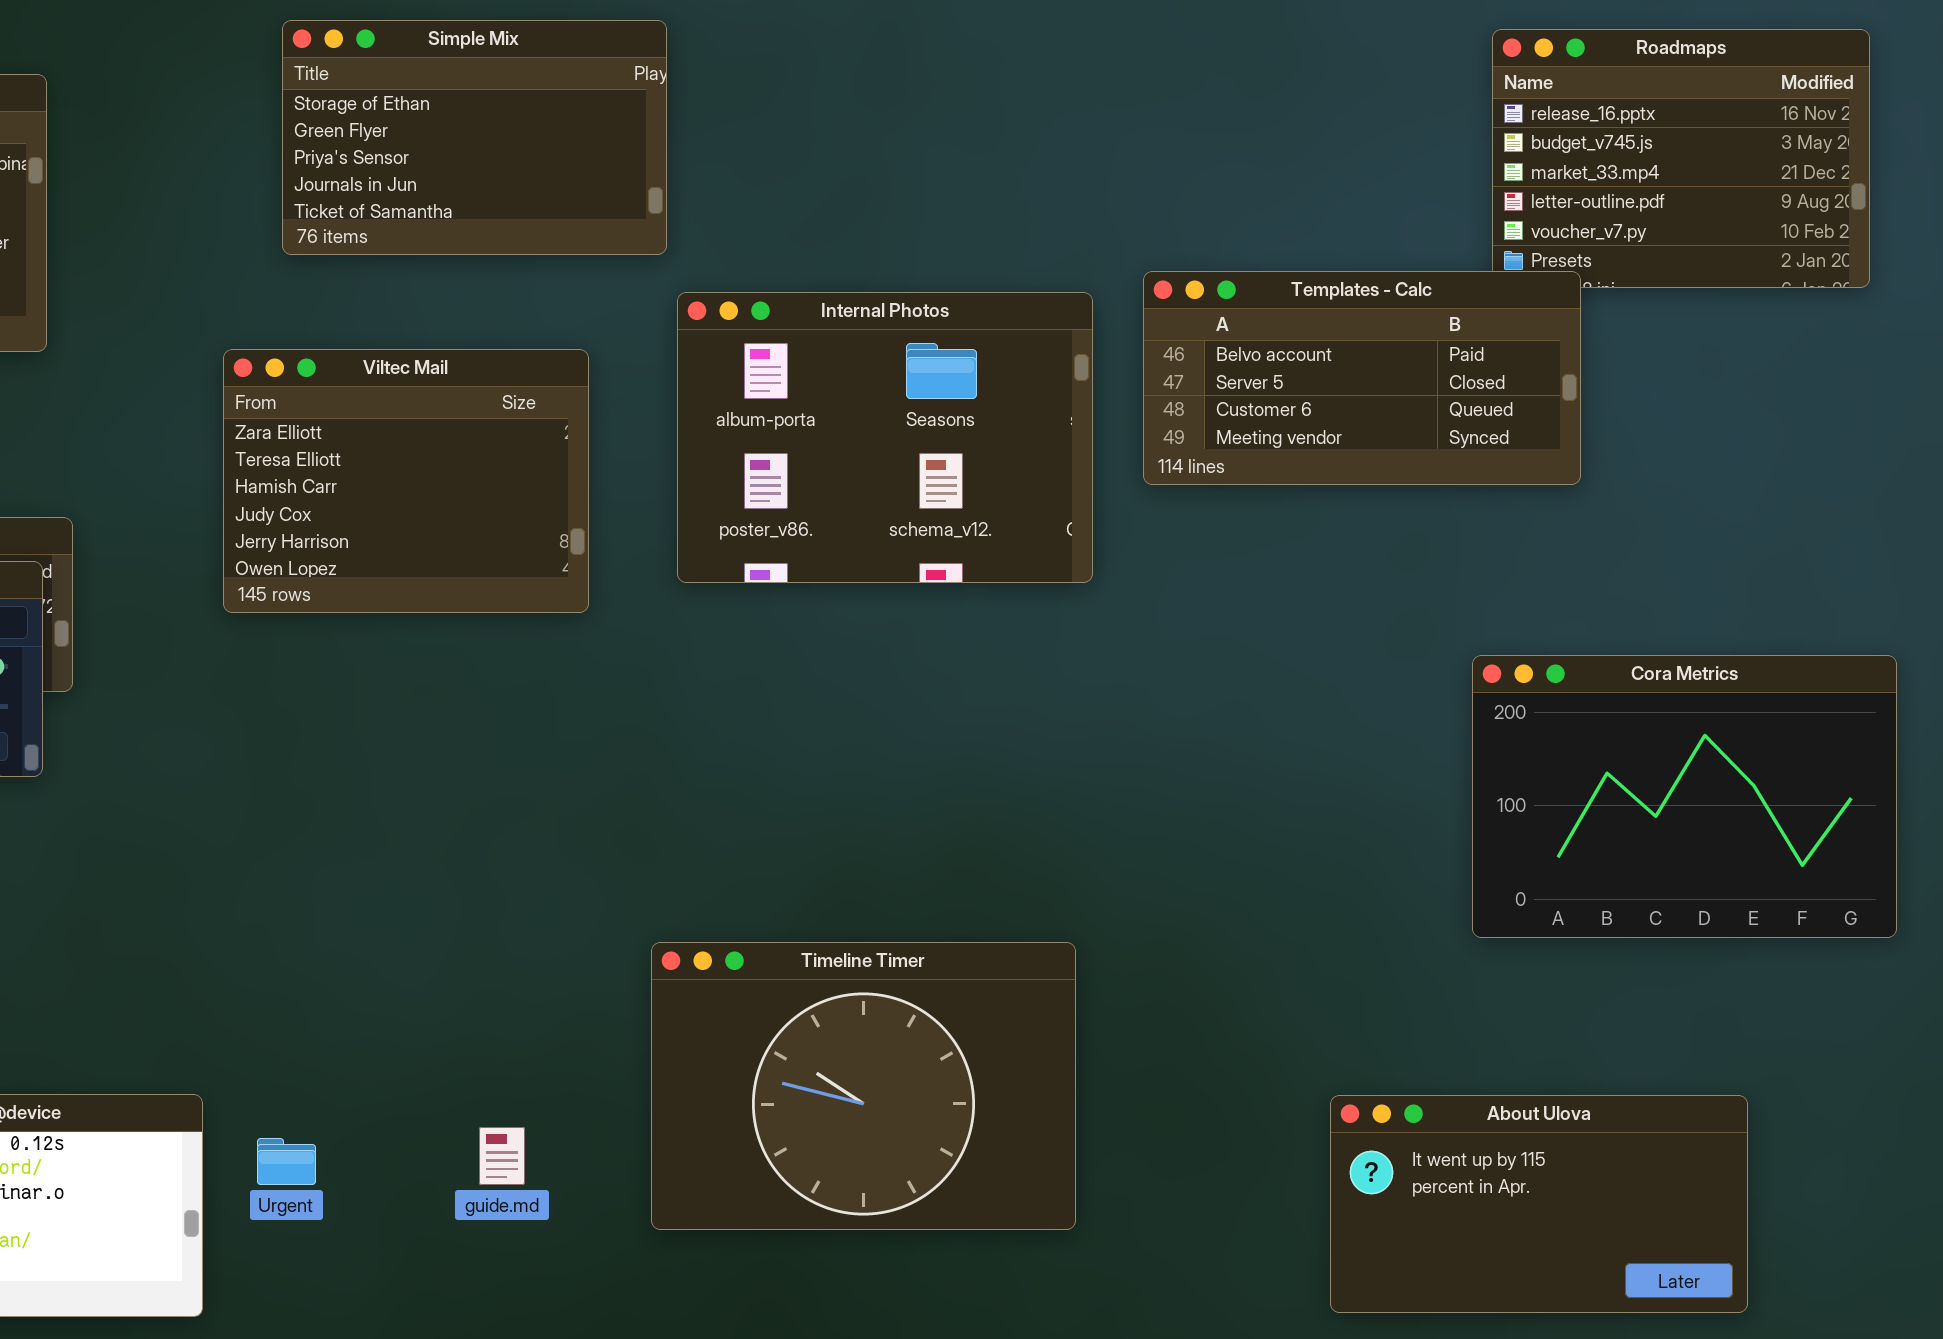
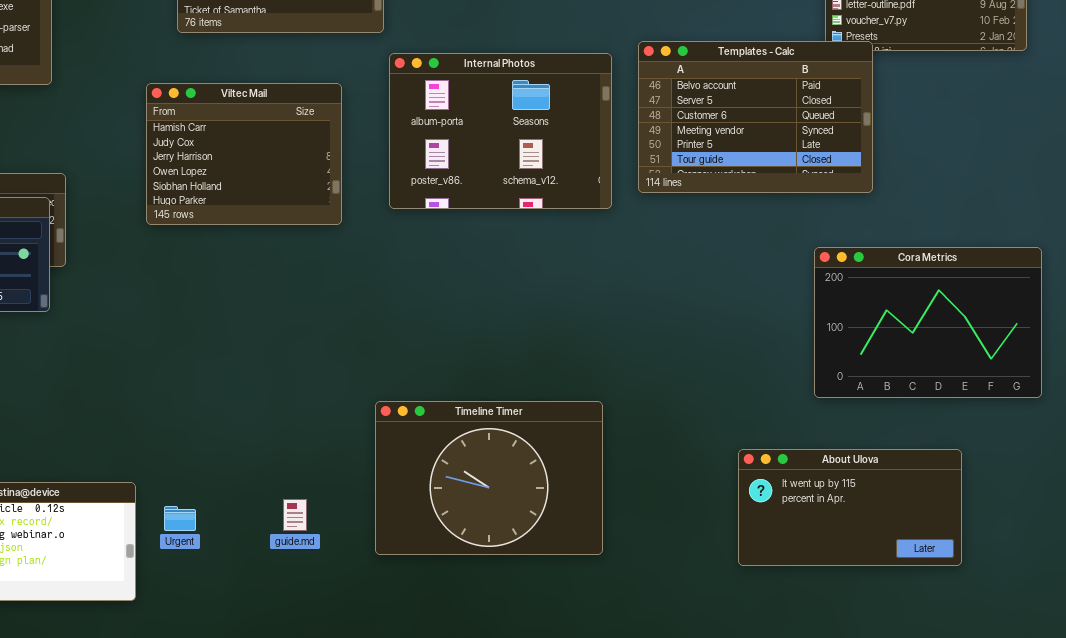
Templates - Calc: [1143,271,1581,485] -> [638,41,873,193], resized
Viltec Mail: [223,349,589,613] -> [146,83,342,225], scrolled down 2 rows
About Ulova: [1330,1095,1748,1313] -> [738,449,962,566], moved

